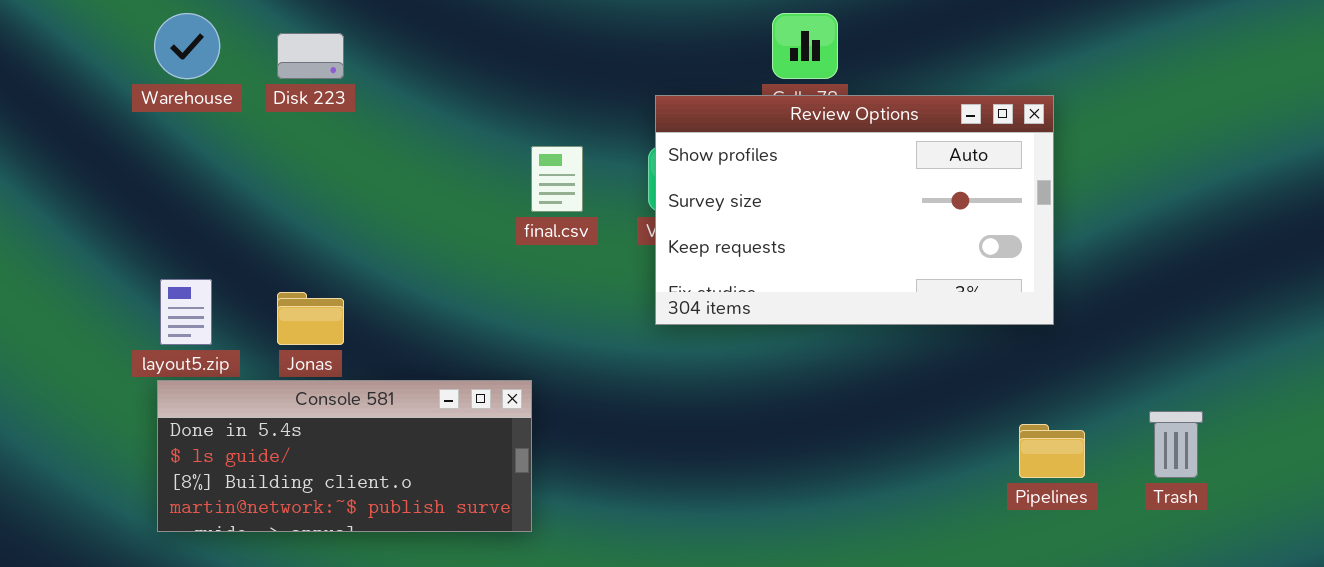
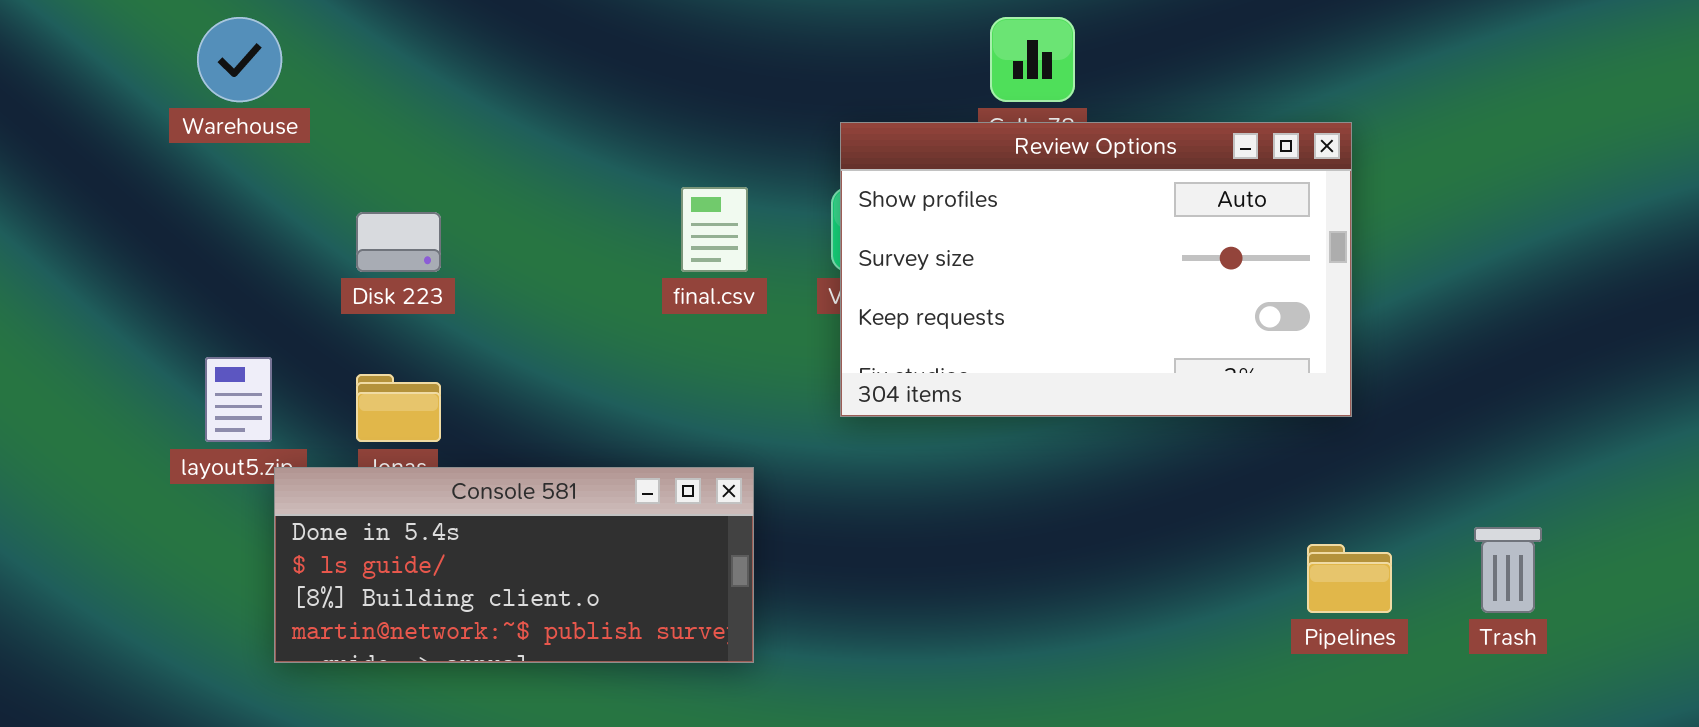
Disk 223: [277,33,344,79] -> [356,212,441,272], moved
Console 581: [157,380,532,532] -> [274,467,754,663], moved

